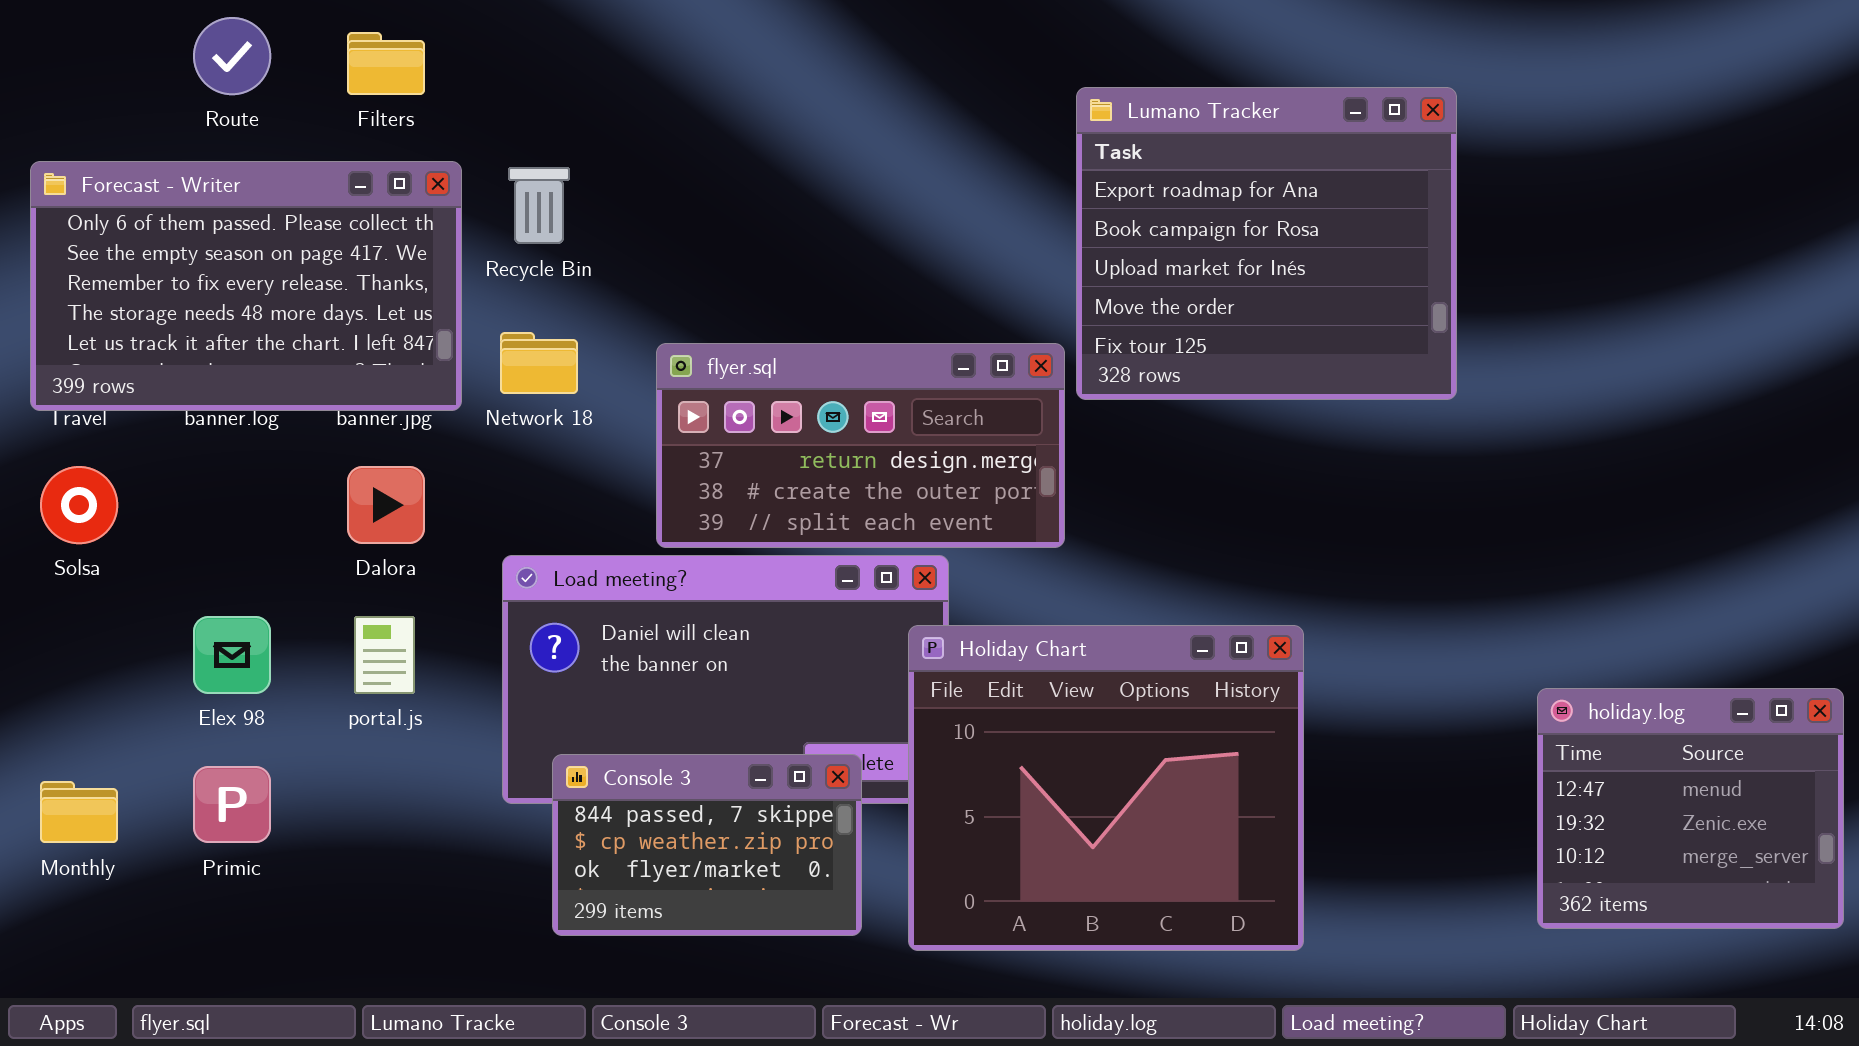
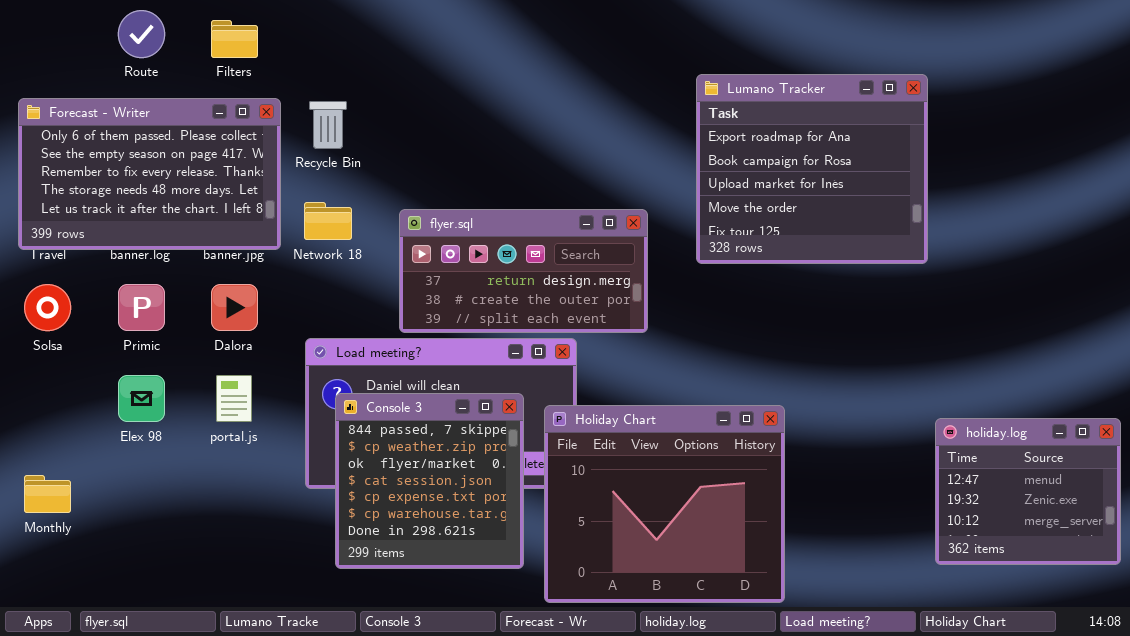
Lumano Tracker: [1076,87,1457,400] -> [696,74,928,264], moved
Holiday Chart: [908,625,1304,951] -> [544,405,785,603], moved
Console 3: [552,754,862,936] -> [335,393,524,569], resized
Primic: [193,766,271,843] -> [118,284,165,331], moved

